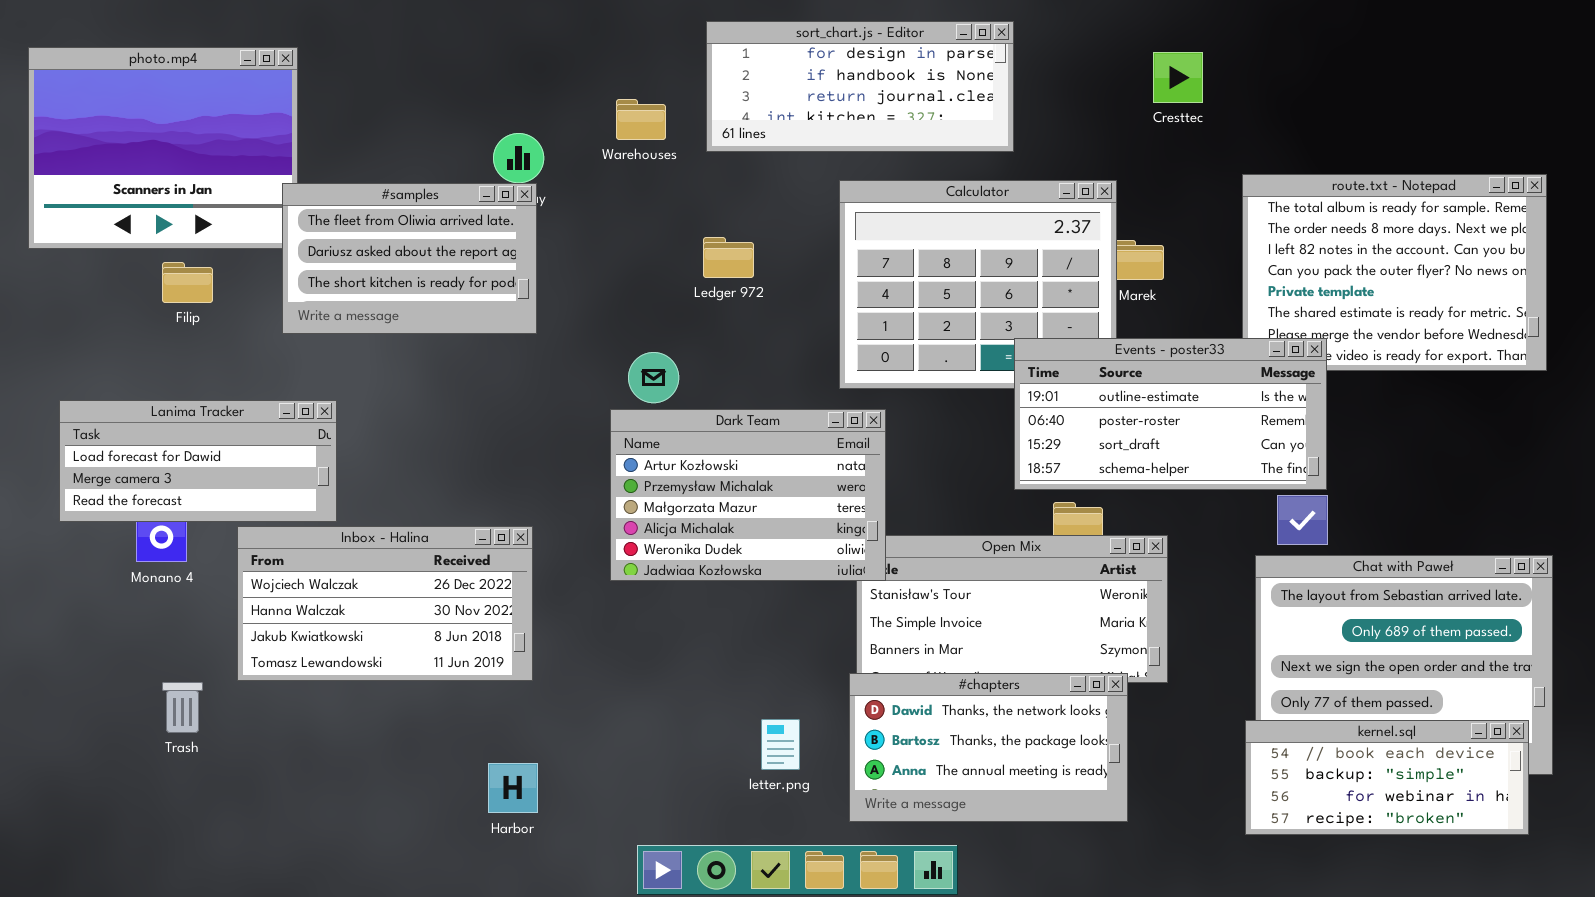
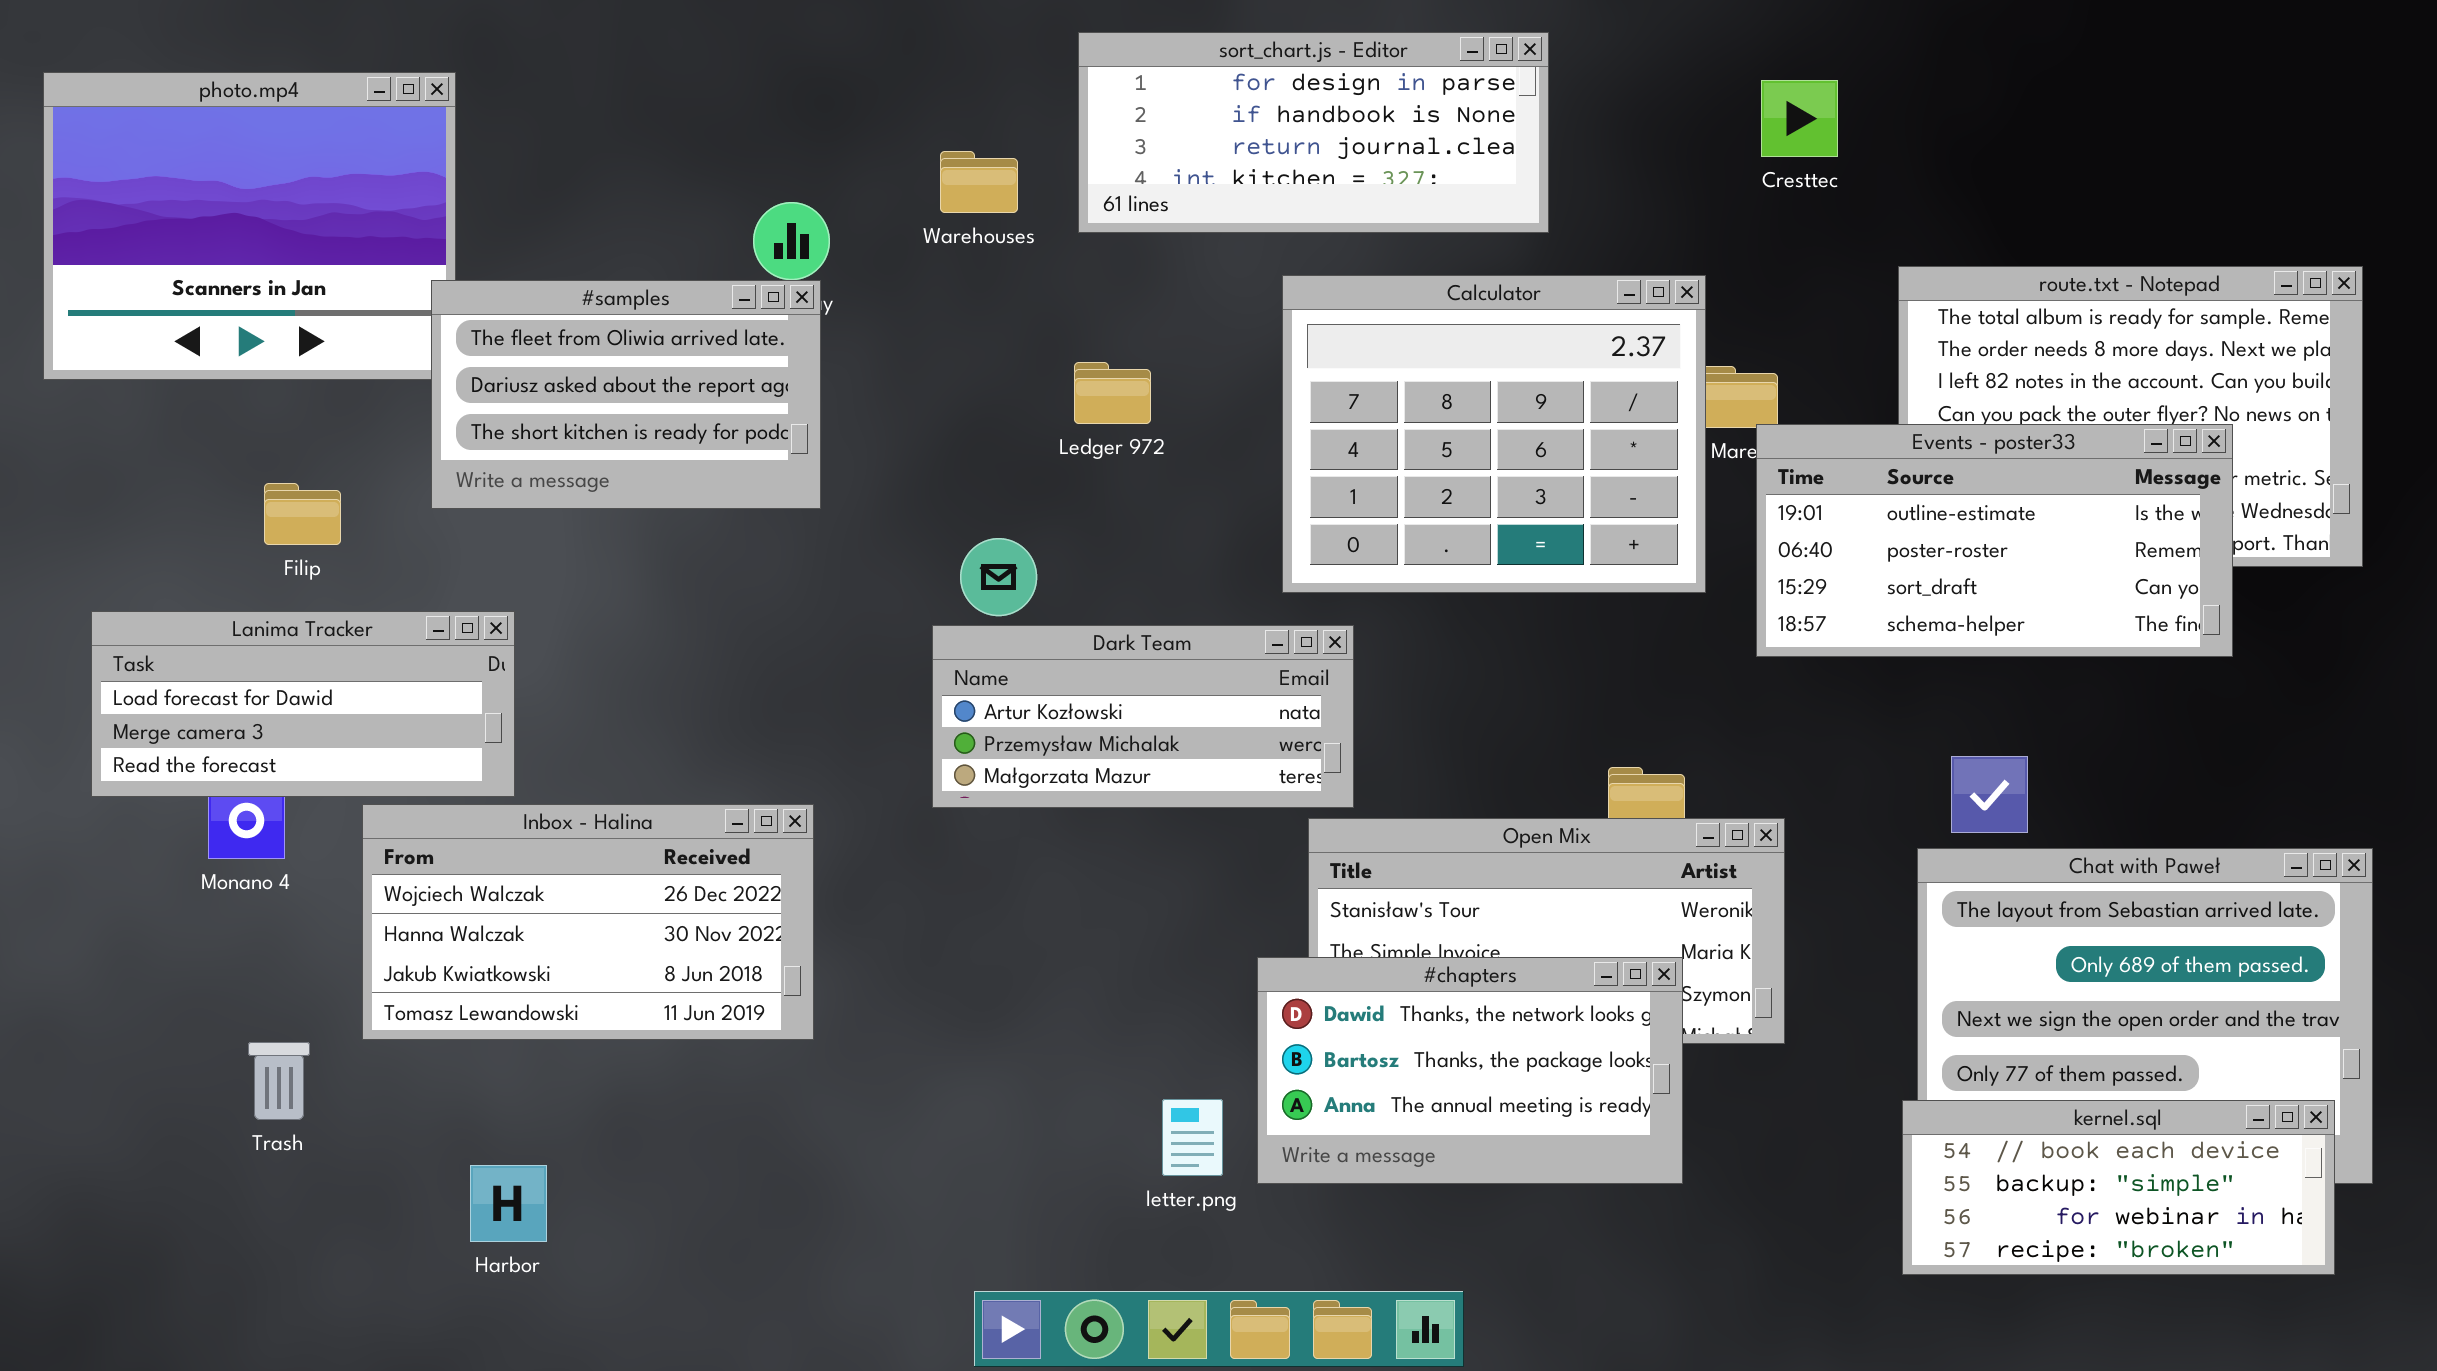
Filip: [162,262,213,303] -> [264,483,341,545], moved
Events - poster33: [1014,338,1327,490] -> [1756,424,2233,657], moved
Dark Team: [610,409,886,581] -> [932,625,1354,808], resized
#chapters: [849,673,1128,822] -> [1257,957,1683,1184], moved
Harbor: [488,763,538,813] -> [470,1165,547,1242], moved

